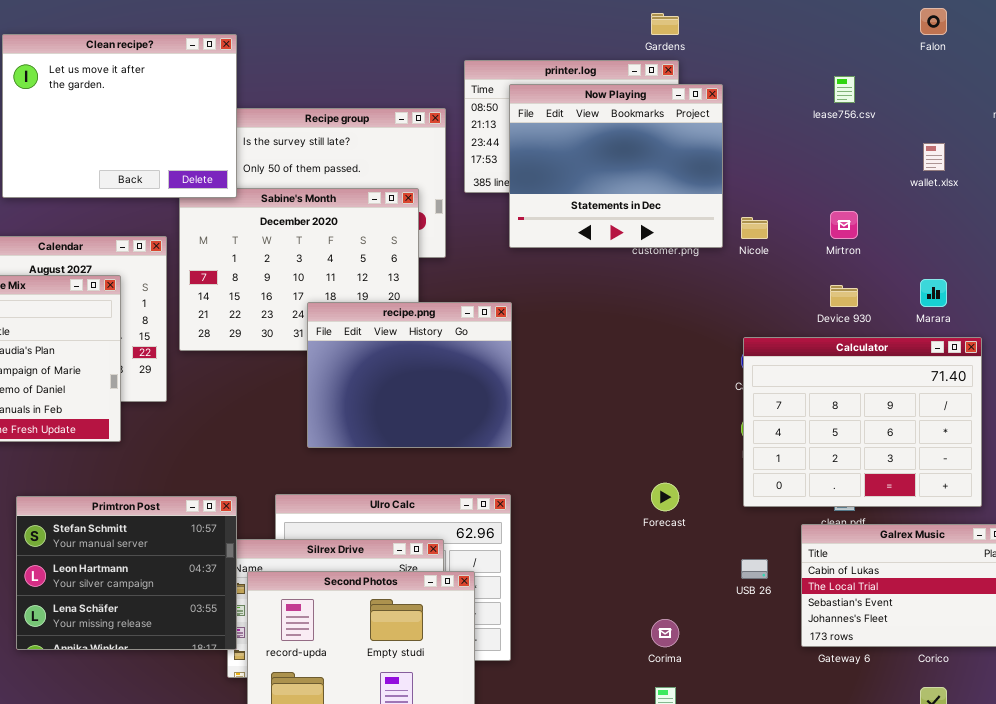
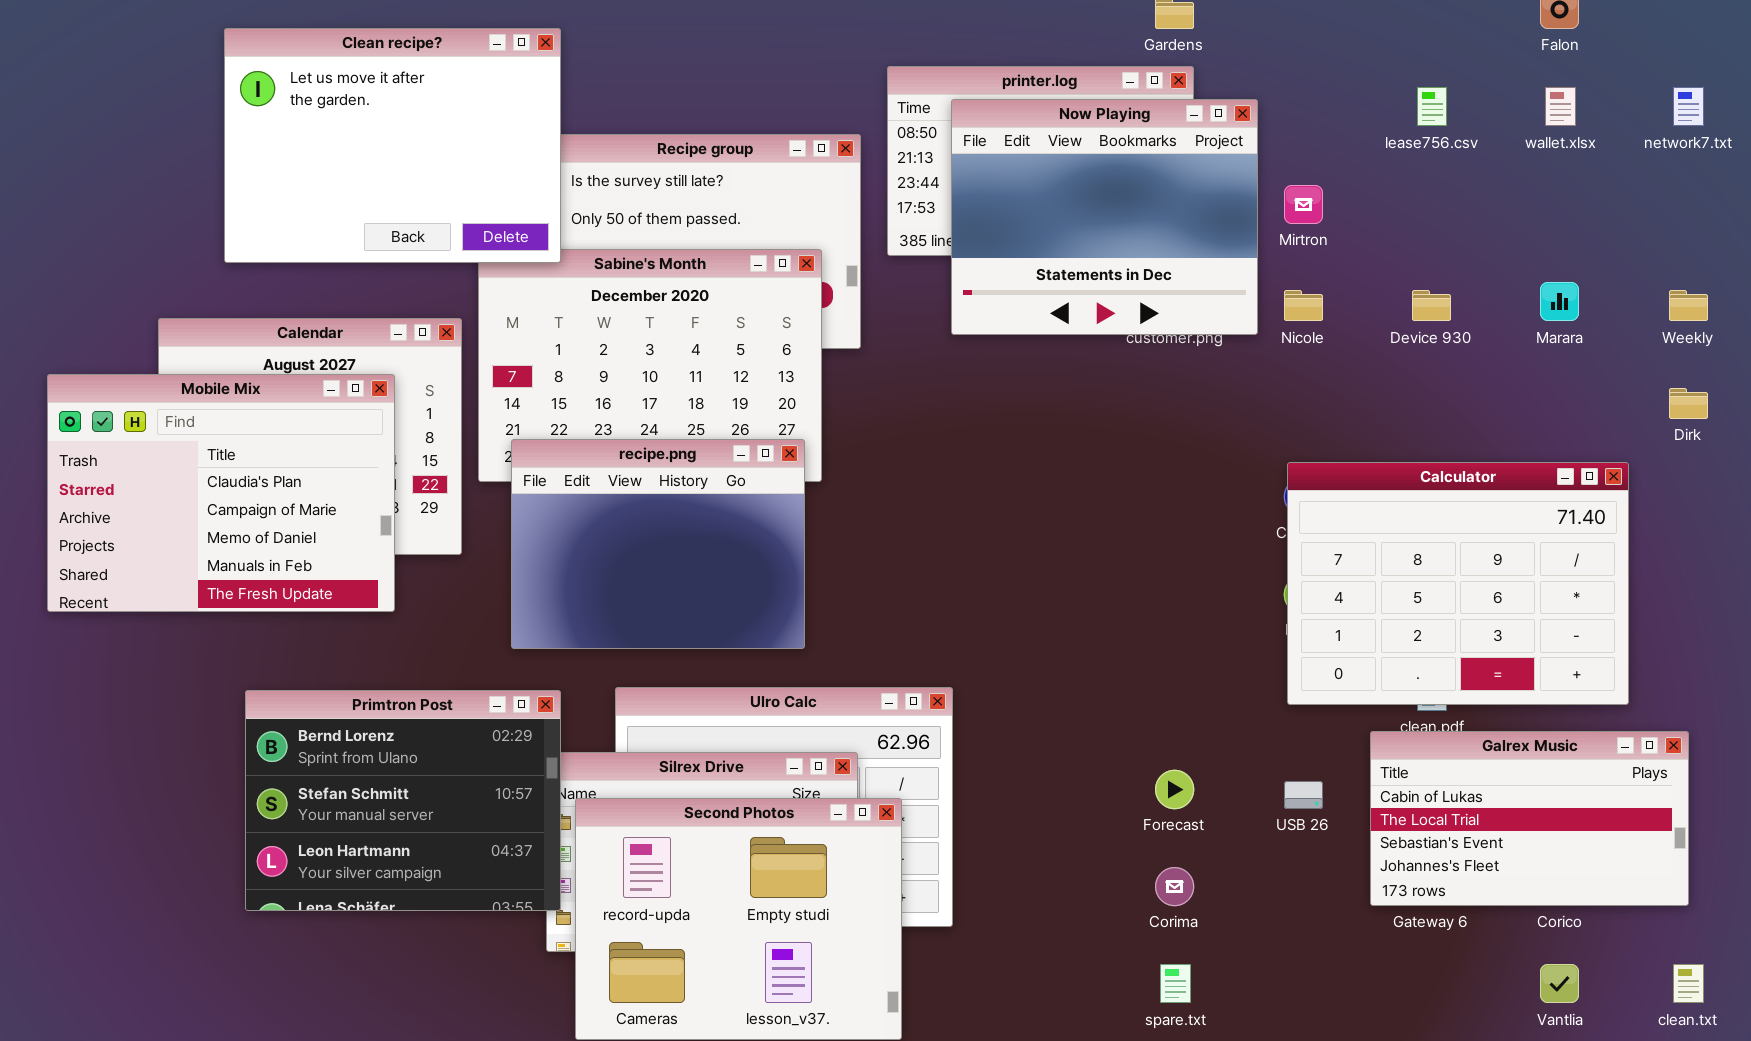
wallet.xlsx: [923,143,945,171] -> [1545,87,1576,126], moved
Mirtron: [830,211,858,239] -> [1284,185,1323,224], moved
Marara: [920,279,947,307] -> [1540,282,1579,321], moved
Device 930: [830,285,858,307] -> [1412,290,1451,321], moved
recipe.png: [307,302,512,448] -> [511,439,805,649], moved
Forecast: [651,483,679,511] -> [1155,770,1194,809], moved
Primtron Post: [16,496,237,650] -> [245,690,561,911], scrolled up 1 row

